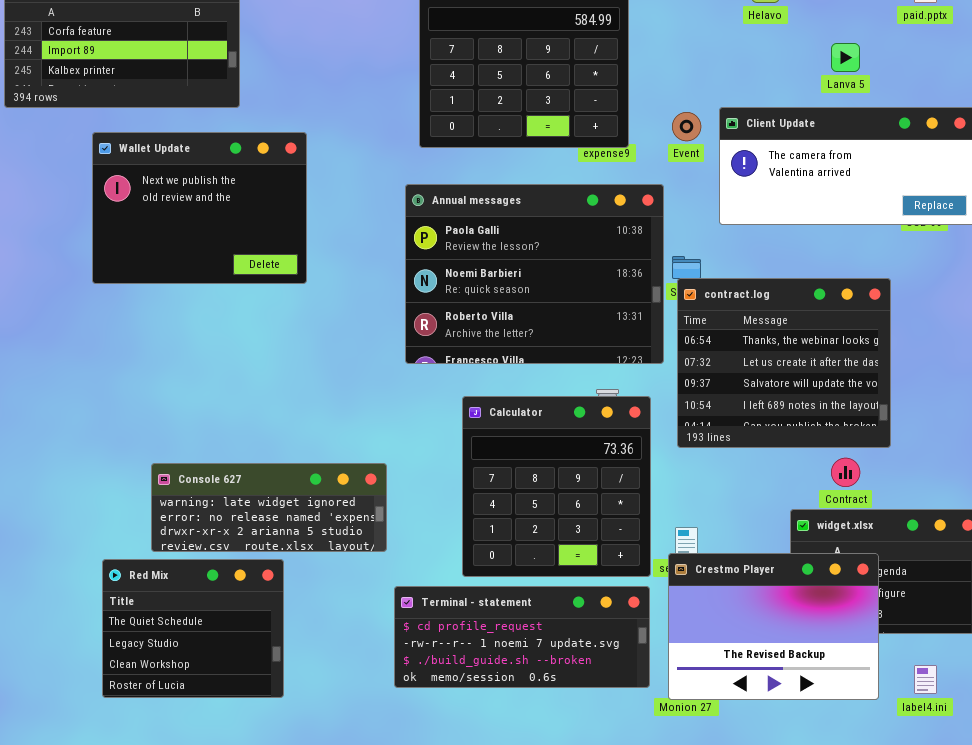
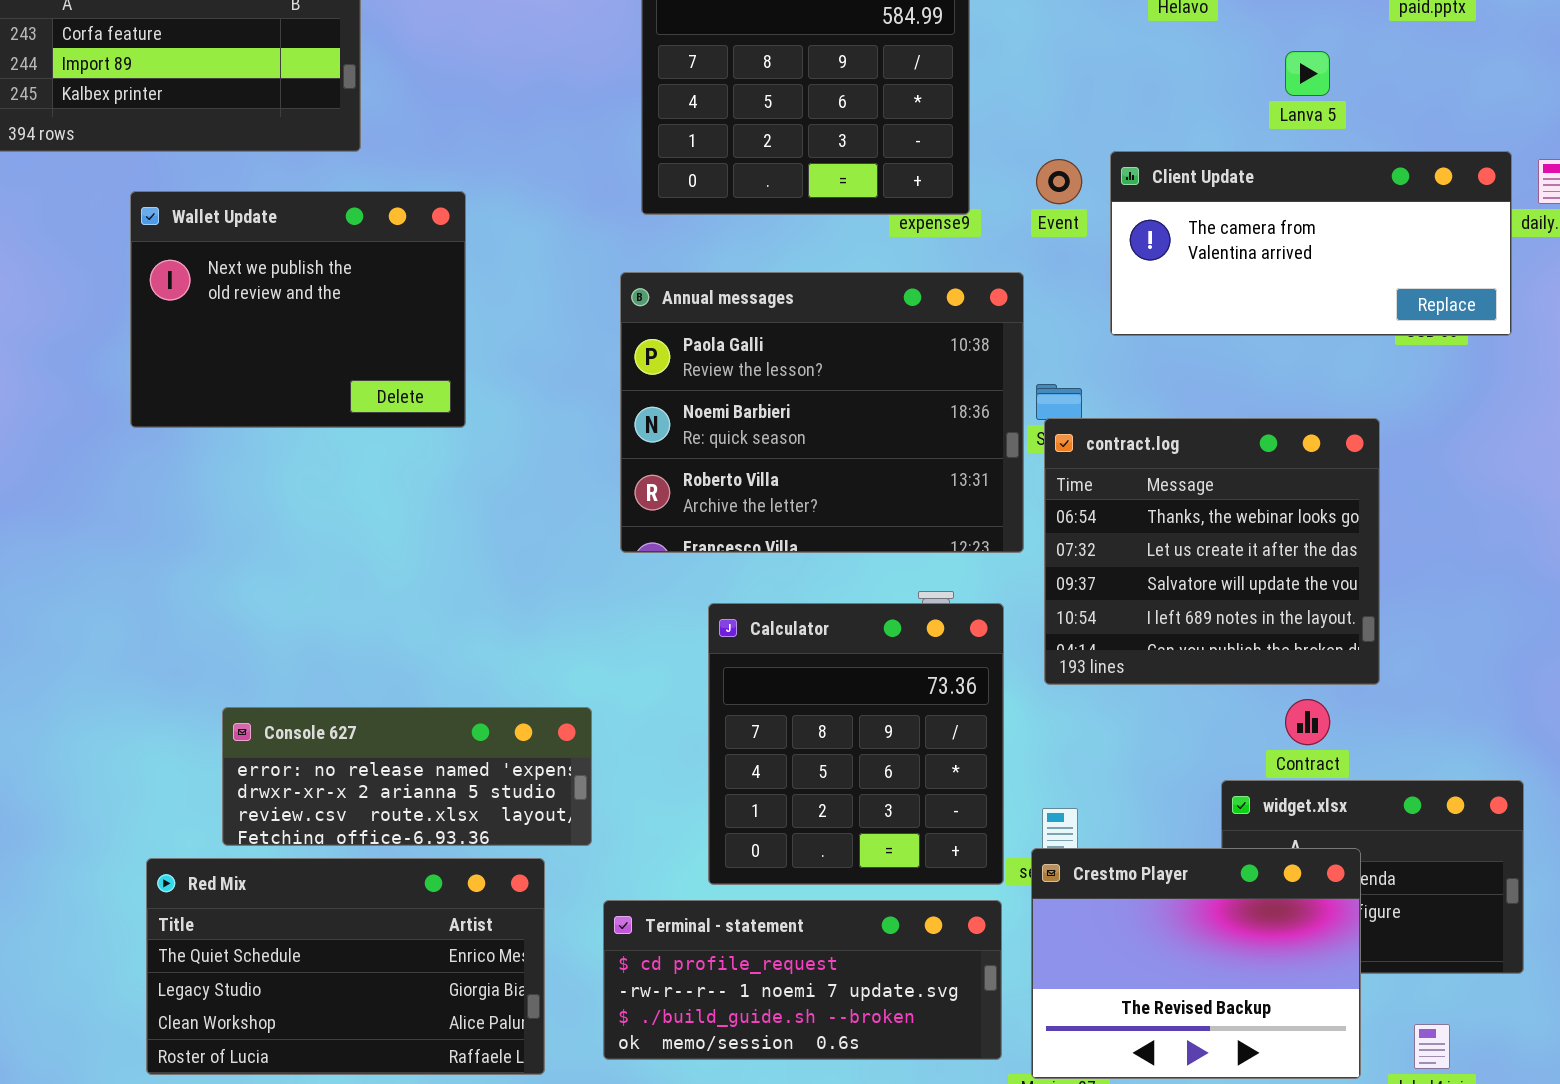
Console 627: [151,463,387,552] -> [222,707,592,846], scrolled down 1 row
Red Mix: [102,559,284,698] -> [146,858,545,1075], resized

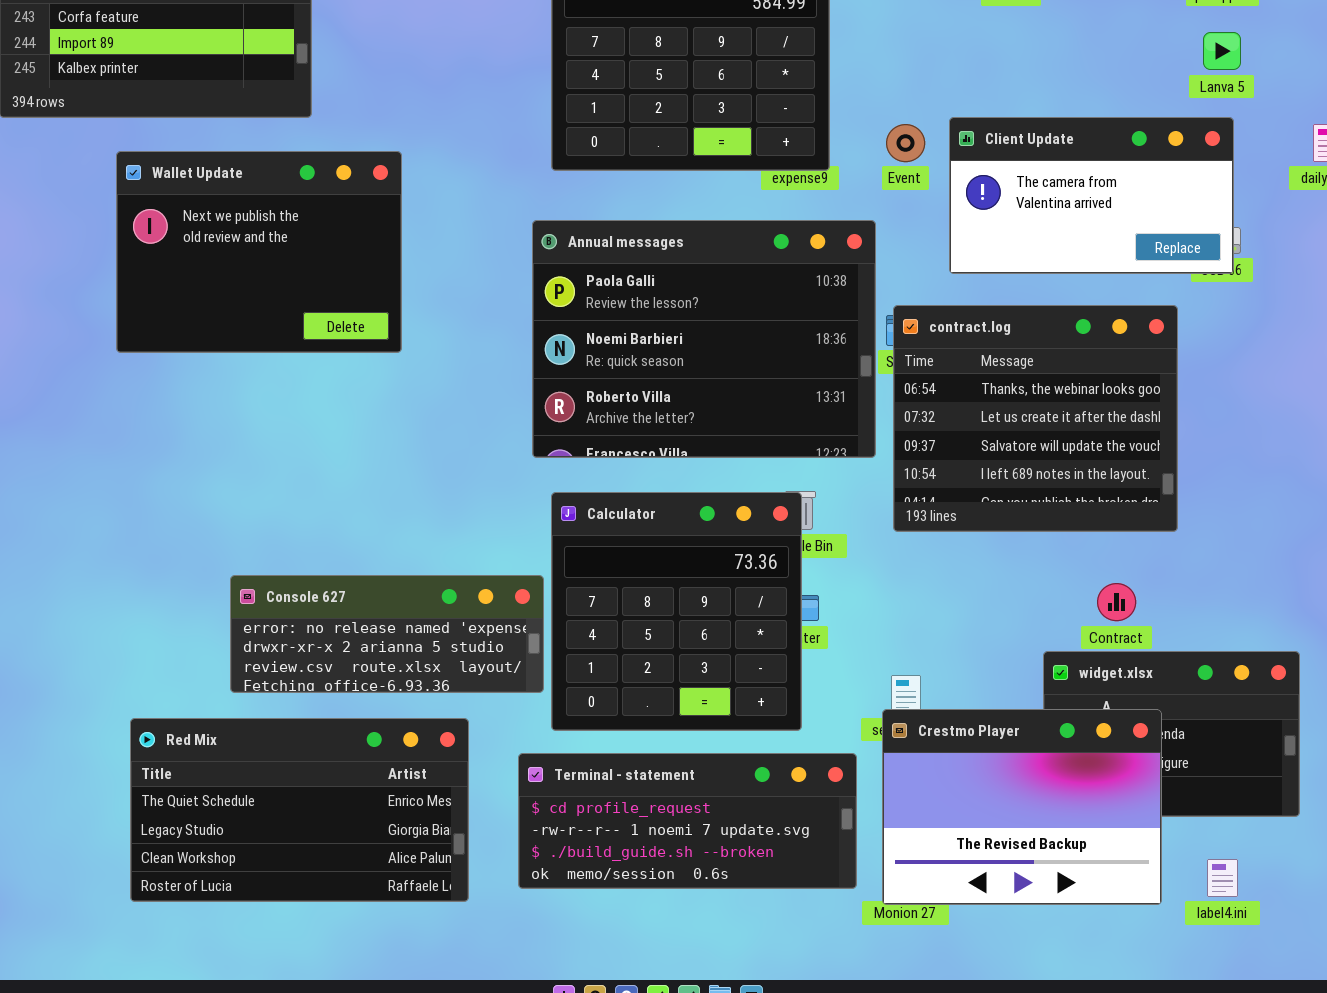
Lanva 5: [1285,51,1330,96] -> [1203,32,1241,70], moved
Client Update: [1110,151,1512,336] -> [949,117,1234,274], resized
contract.log: [1044,418,1380,685] -> [893,305,1178,532], moved
Calculator: [708,603,1004,885] -> [551,492,802,731], moved
Console 627: [222,707,592,846] -> [230,575,544,693], moved

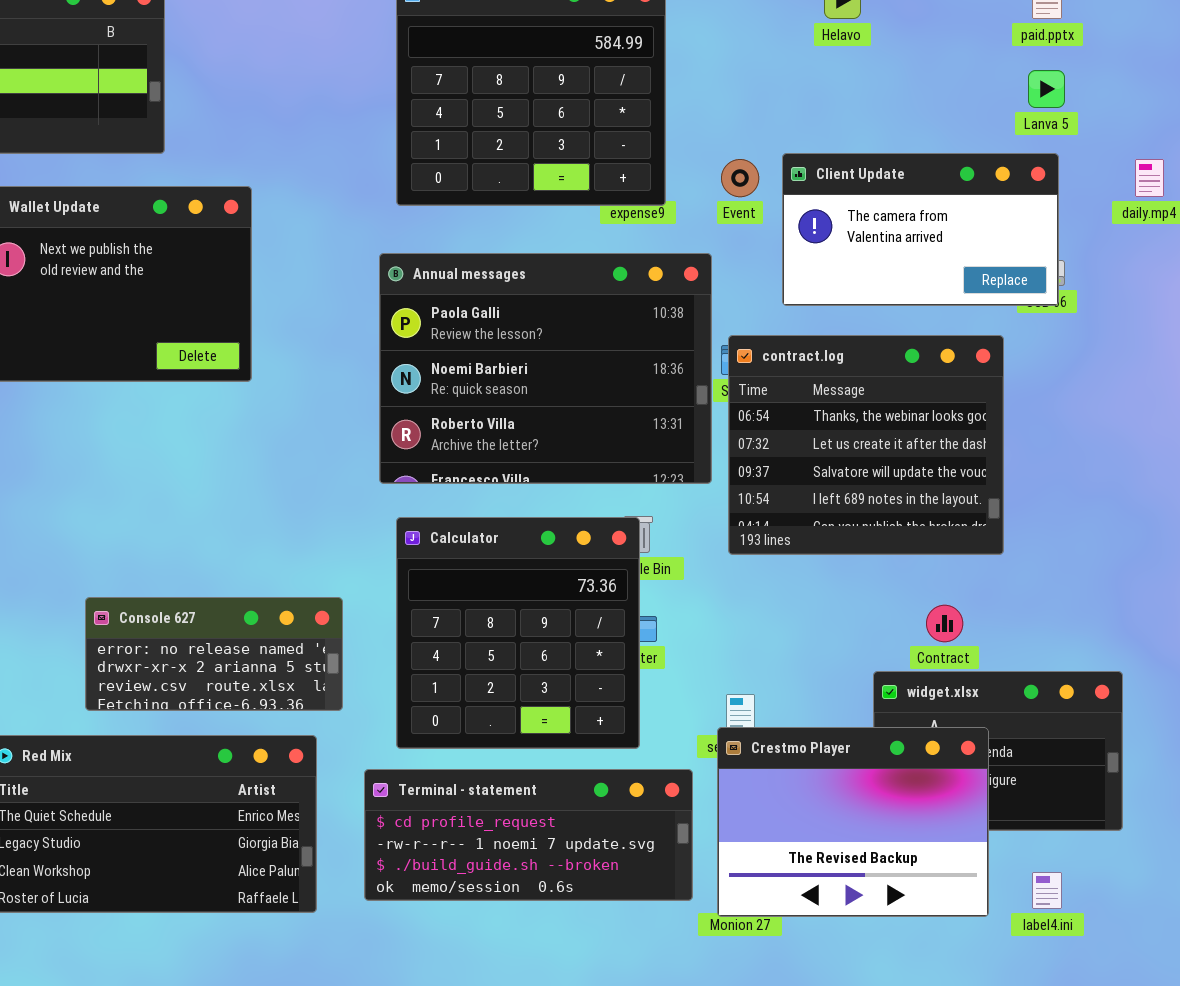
Console 627: [230,575,544,693] -> [85,597,343,711], resized

